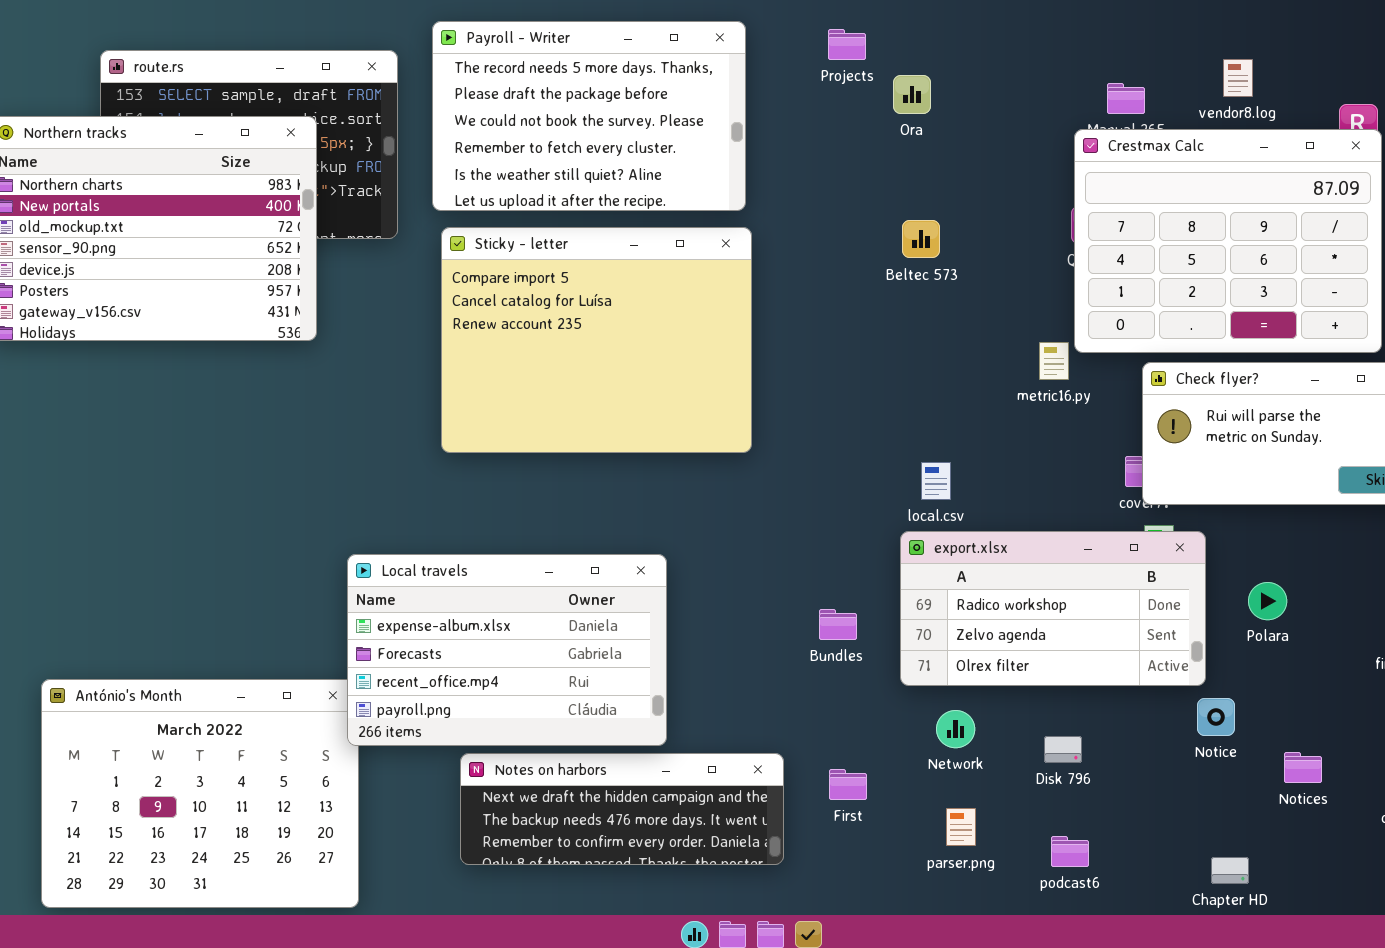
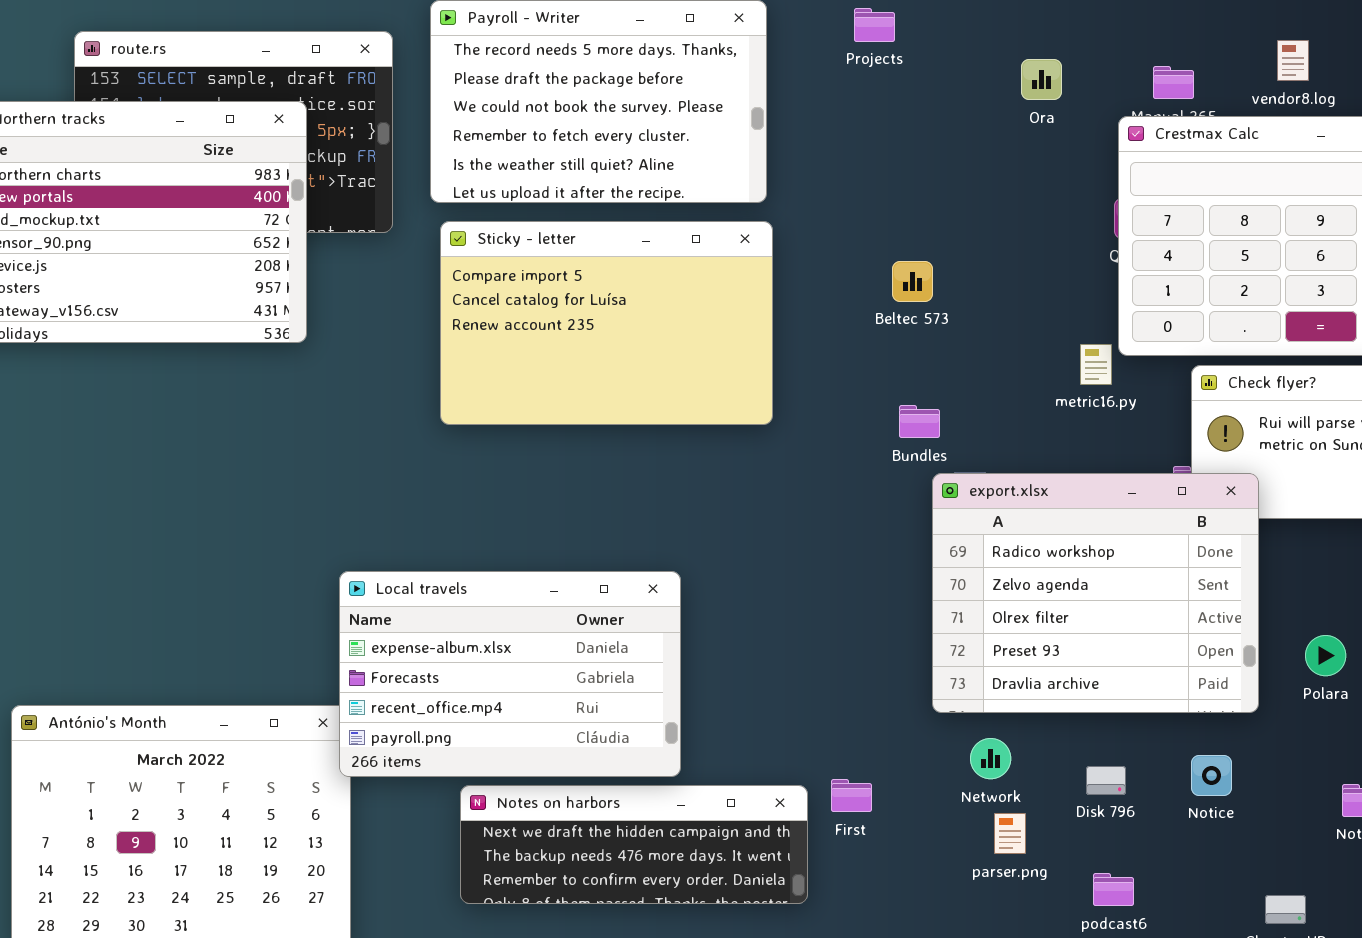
Ora: [893,75,931,114] -> [1021,59,1062,100], moved
Beltec 573: [902,220,940,258] -> [892,261,933,302], moved
Sticky - letter: [441,227,752,453] -> [440,221,773,425], resized
export.xlsx: [900,531,1206,686] -> [932,473,1259,713], resized
Polara: [1248,582,1287,620] -> [1305,635,1346,676], moved
Bundles: [819,609,857,640] -> [899,405,940,438], moved
Notice: [1197,698,1235,736] -> [1191,755,1232,796], moved
First: [829,769,867,800] -> [831,779,872,812], moved
parser.png: [946,808,976,846] -> [994,813,1026,854], moved

